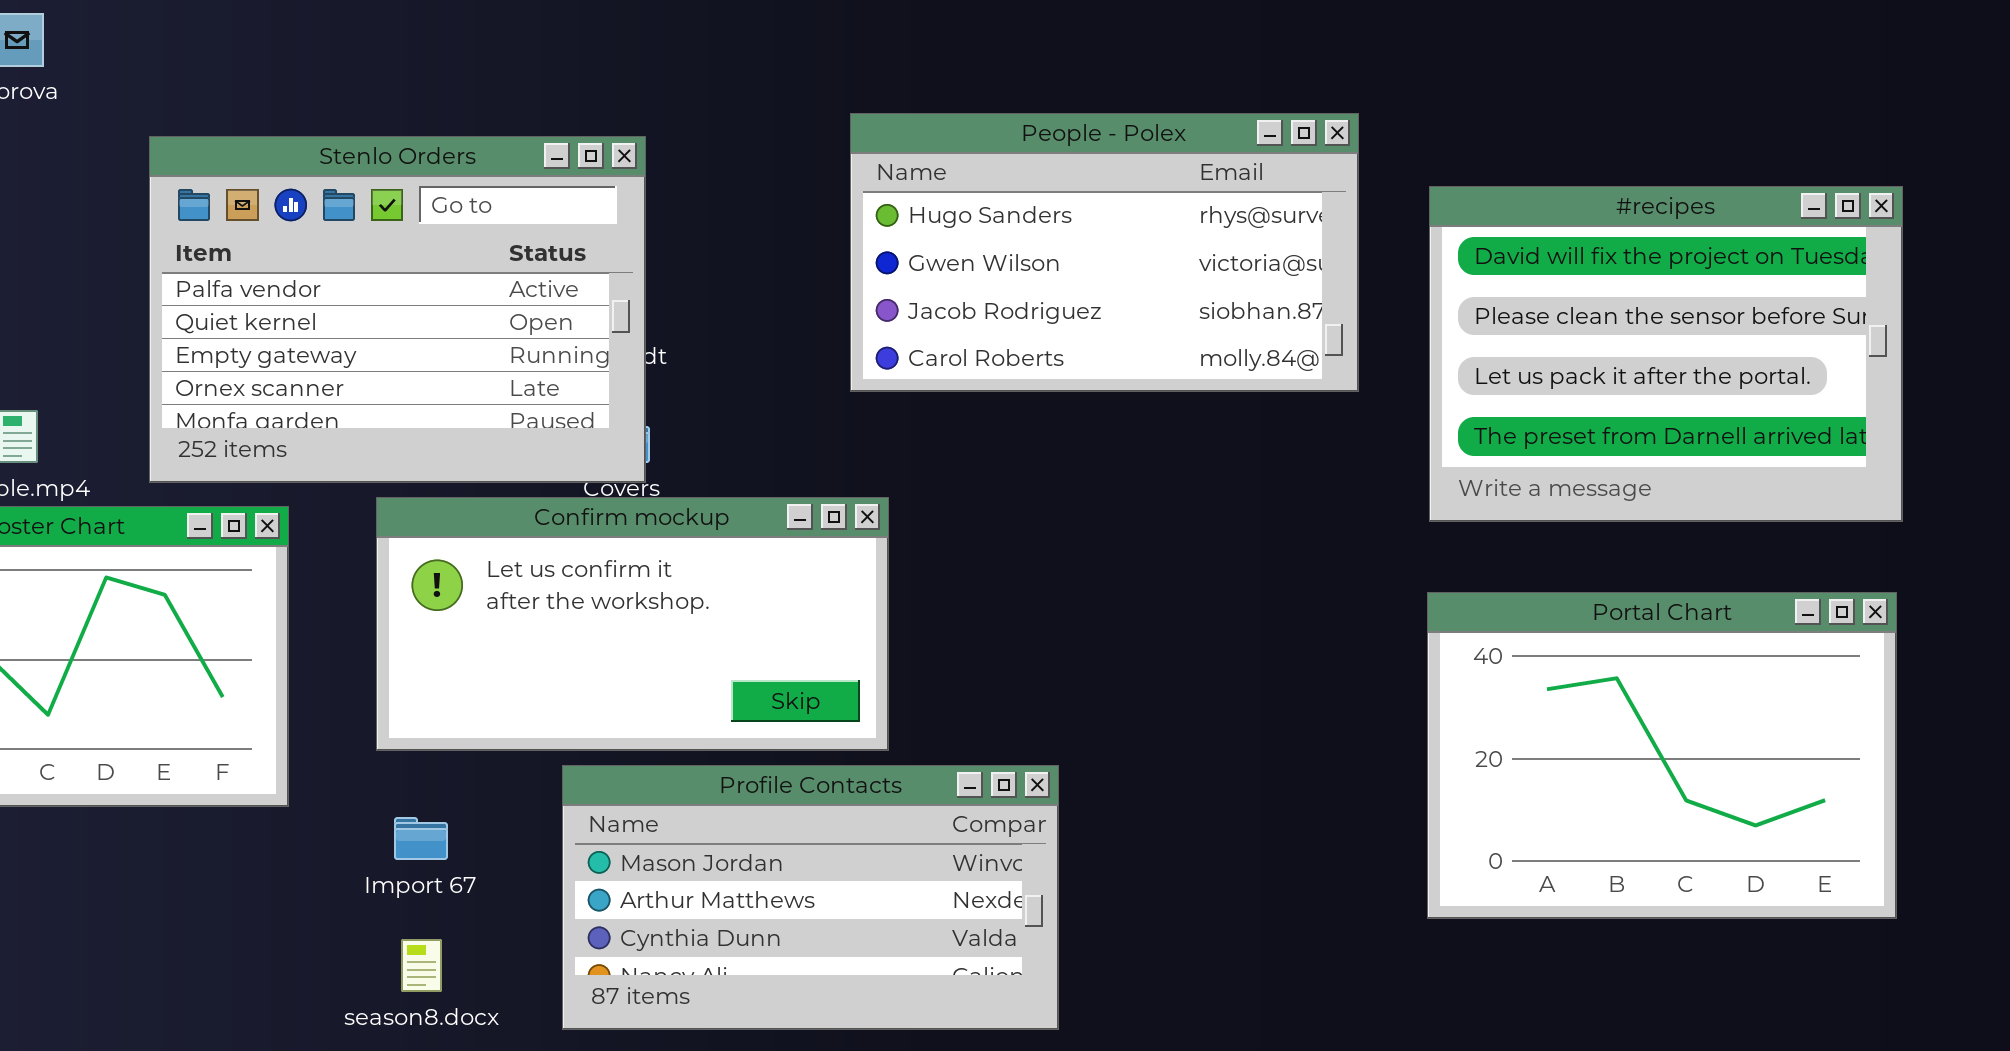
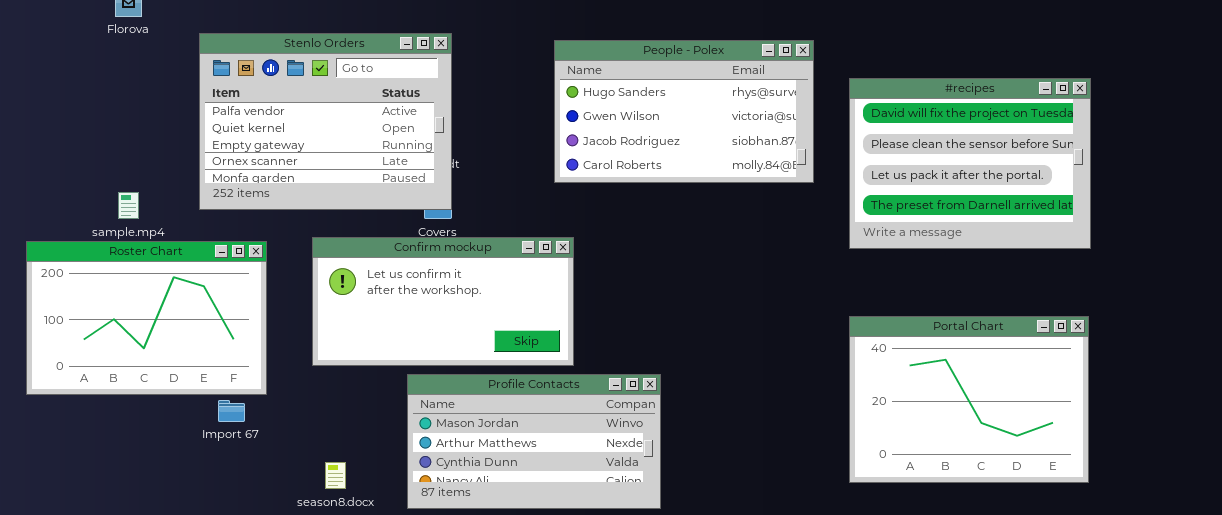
Stenlo Orders: [149,136,646,483] -> [199,33,452,210], moved
Portal Chart: [1427,592,1897,919] -> [849,316,1089,483], moved
Import 67: [394,817,448,860] -> [218,400,245,422], moved

